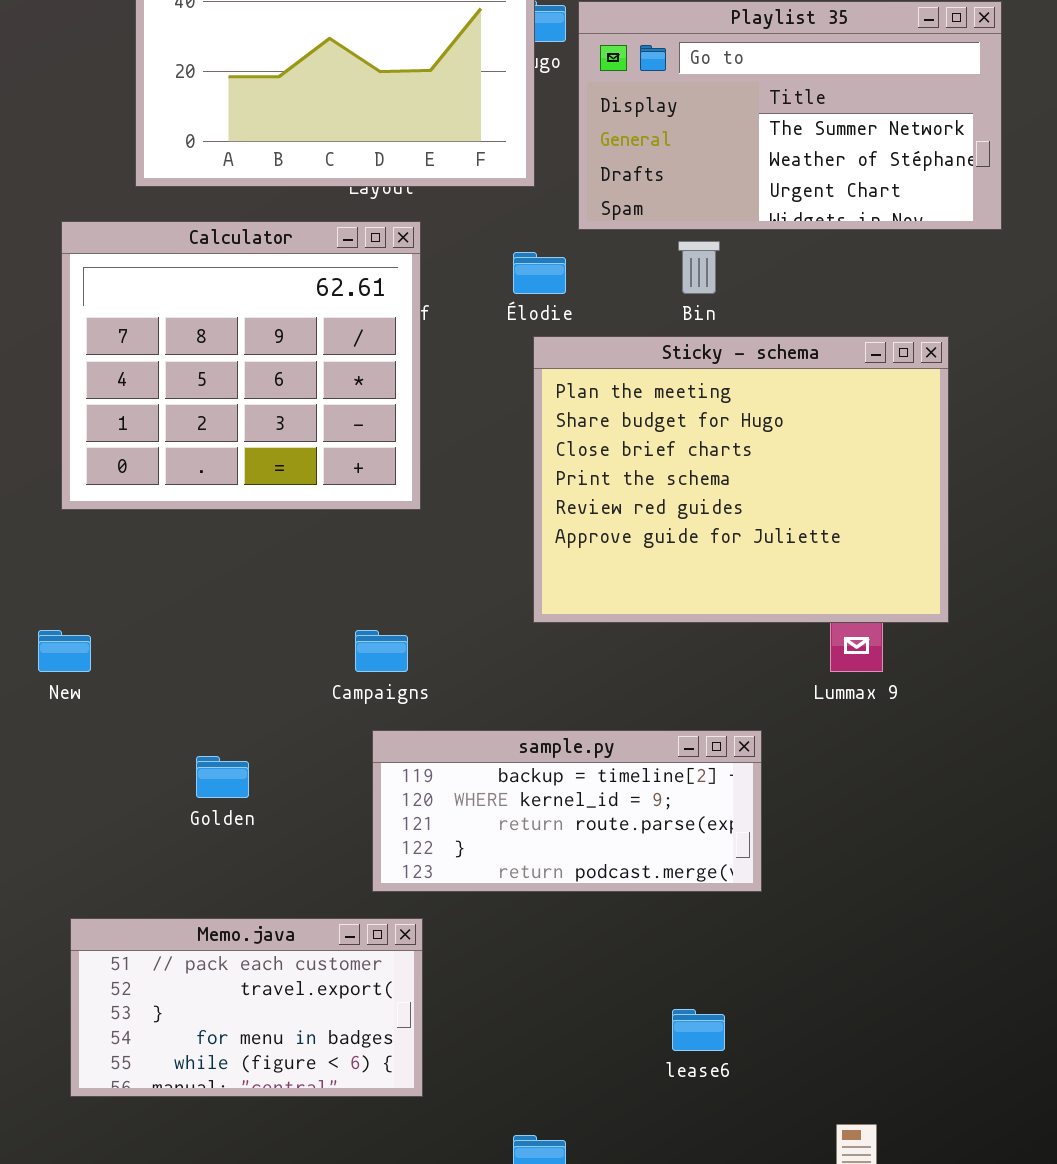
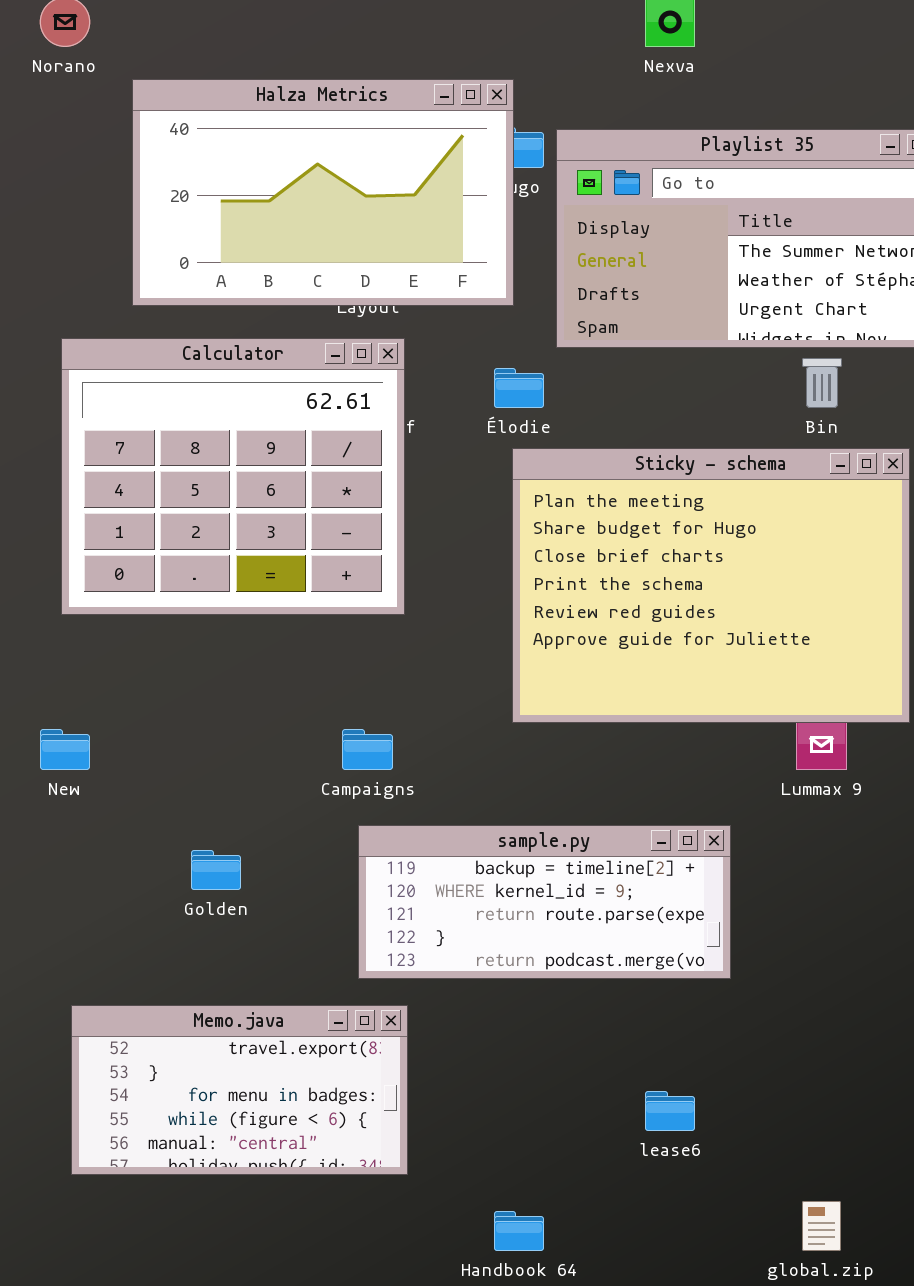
Bin: [678,241,720,294] -> [802,358,842,408], moved
Memo.java: [70,918,423,1097] -> [71,1005,408,1175], scrolled down 1 row

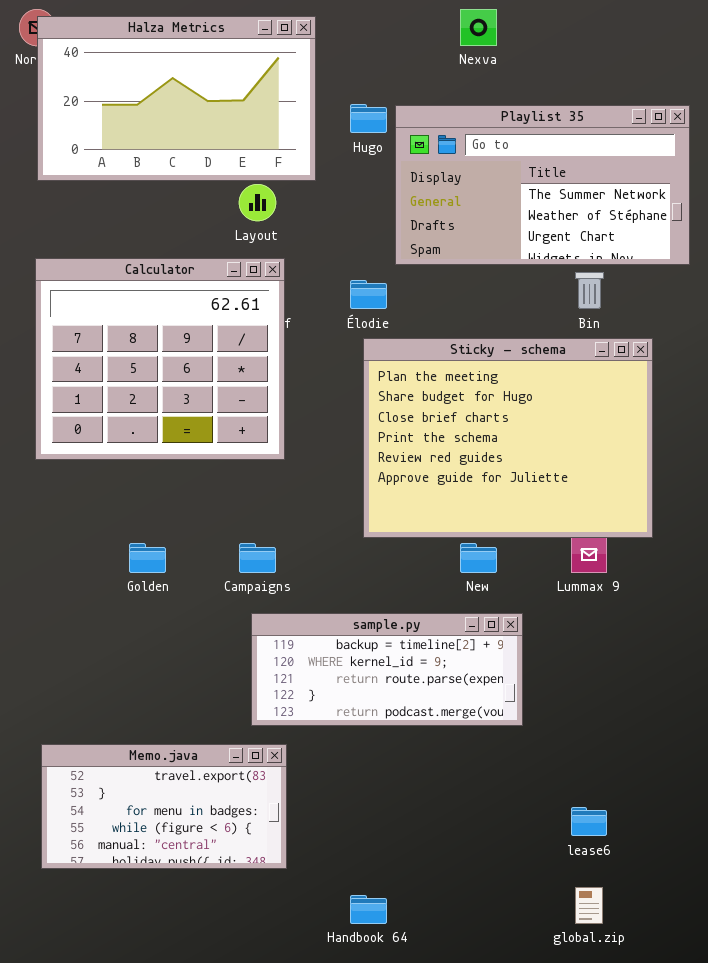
Halza Metrics: [132,79,514,306] -> [37,16,316,181], moved
New: [40,729,90,770] -> [460,543,497,573], moved
Golden: [191,850,241,890] -> [129,543,166,573], moved
lease6: [645,1091,695,1131] -> [571,807,607,836], moved

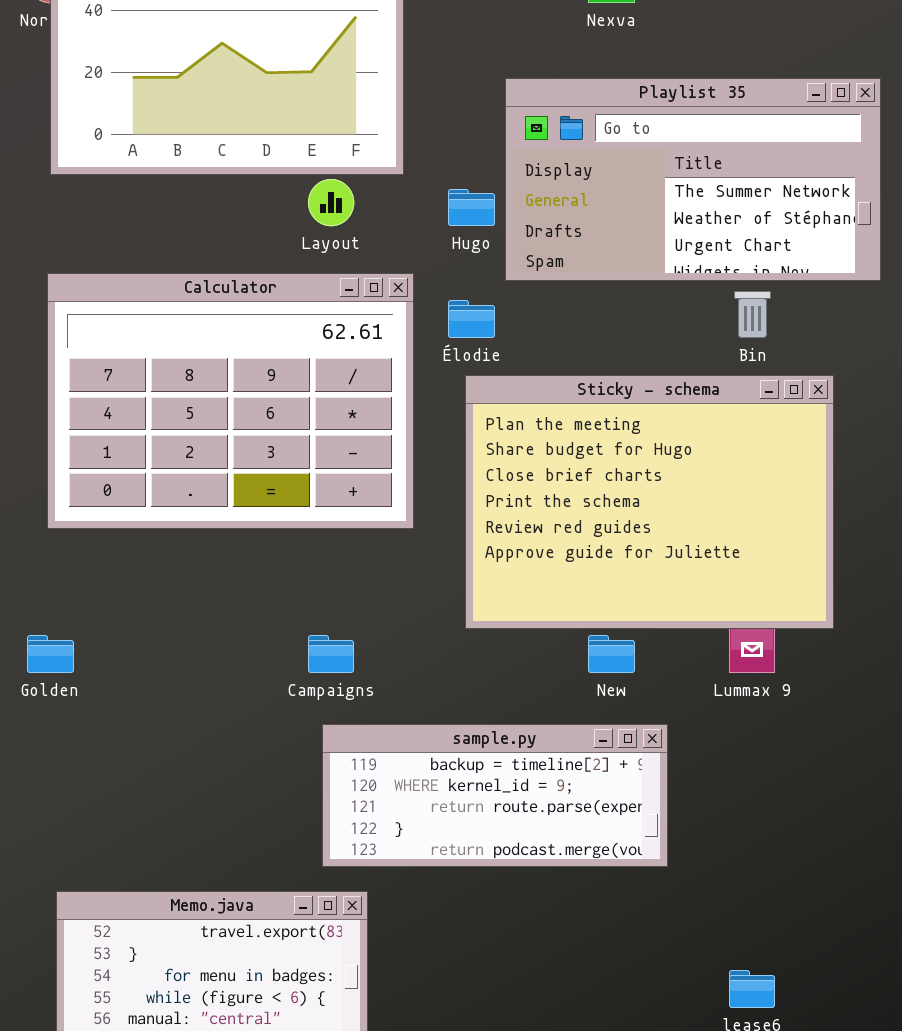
Hugo: [350,104,387,133] -> [448,189,495,226], moved
Calculator: [35,258,285,460] -> [47,273,414,529], resized
Golden: [129,543,166,573] -> [27,635,74,673], moved

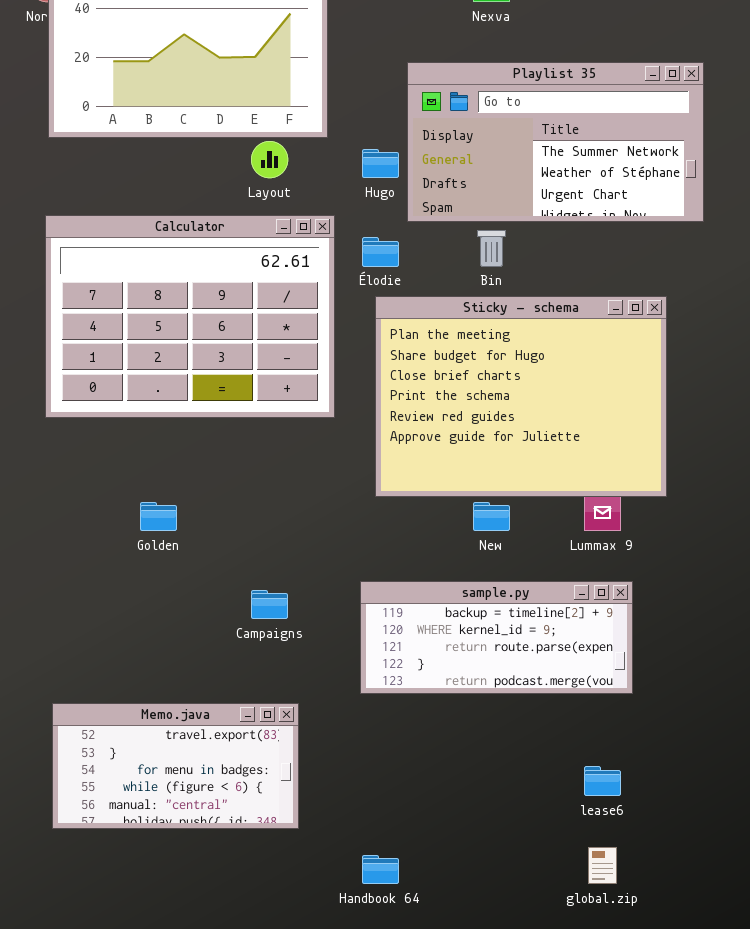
Bin: [734,291,771,338] -> [477,230,506,267], moved
Golden: [27,635,74,673] -> [140,502,177,531], moved
Campaigns: [308,635,354,673] -> [251,590,288,619], moved
sample.py: [322,724,668,867] -> [360,581,633,694], moved

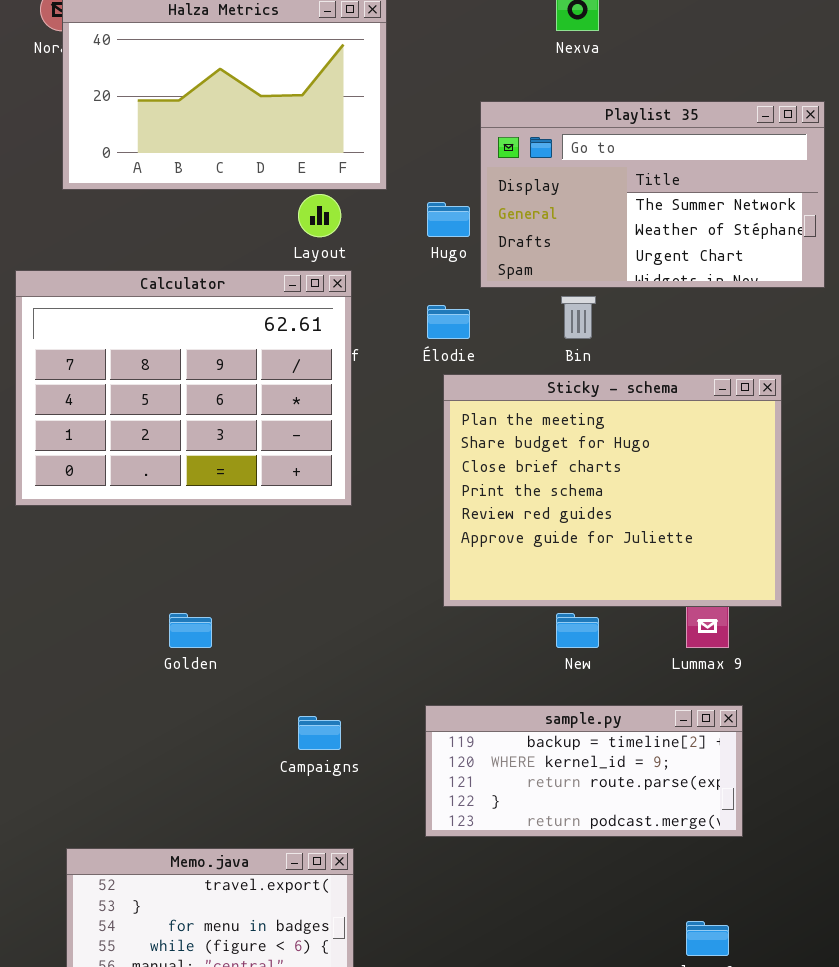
Calculator: [45,215,335,418] -> [15,270,352,506], moved

